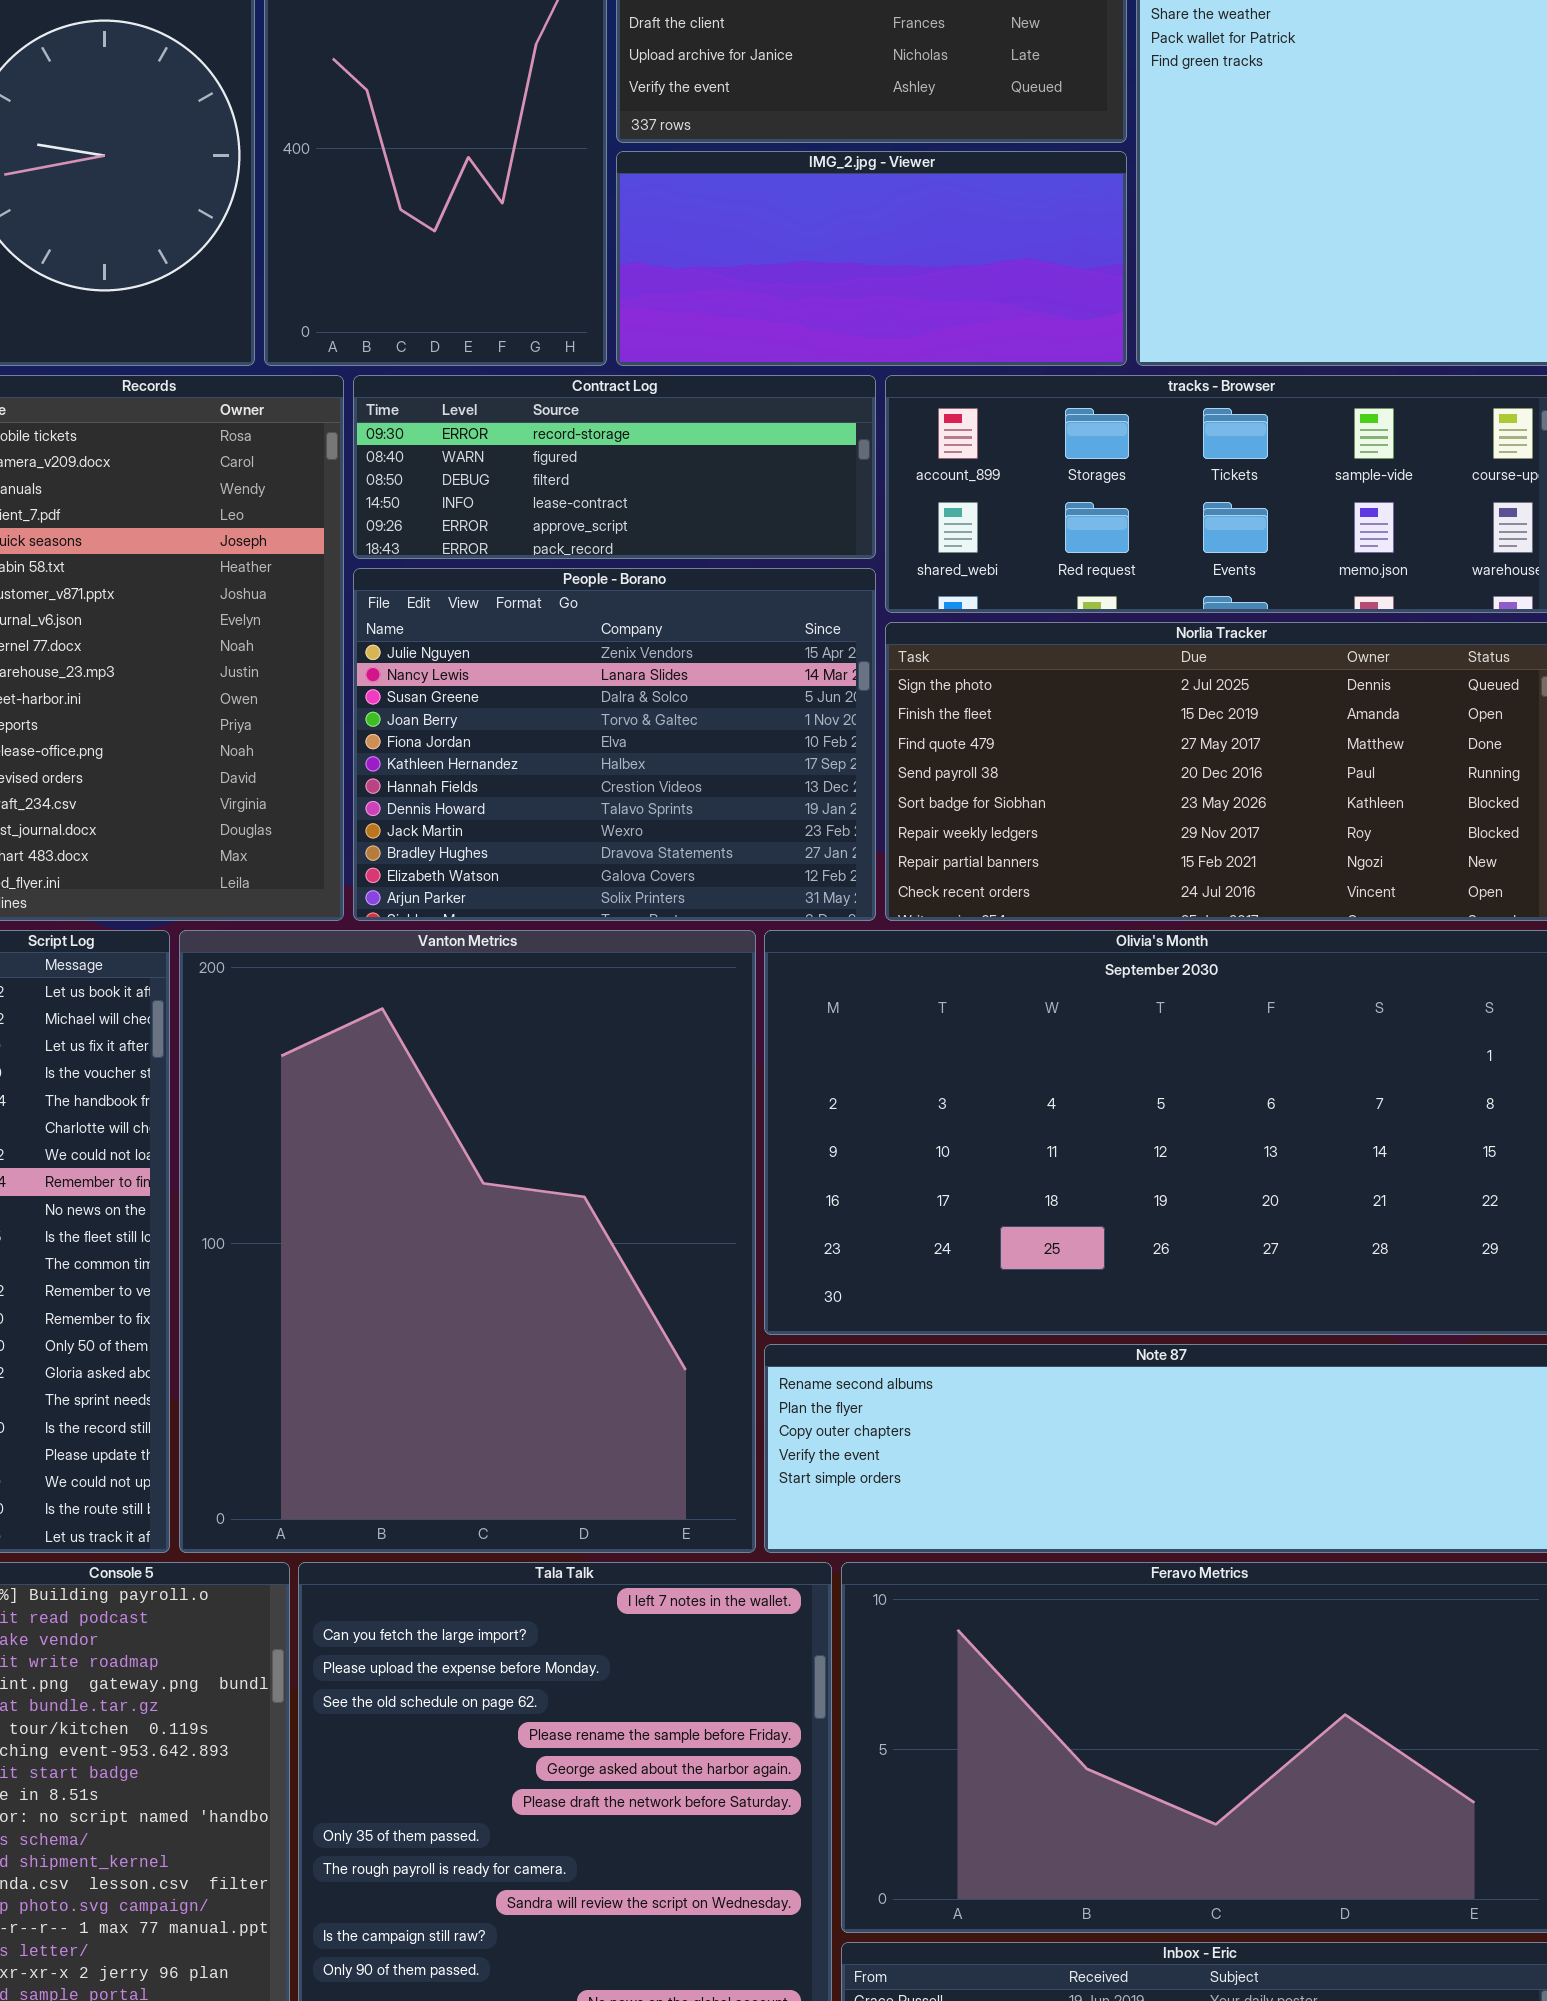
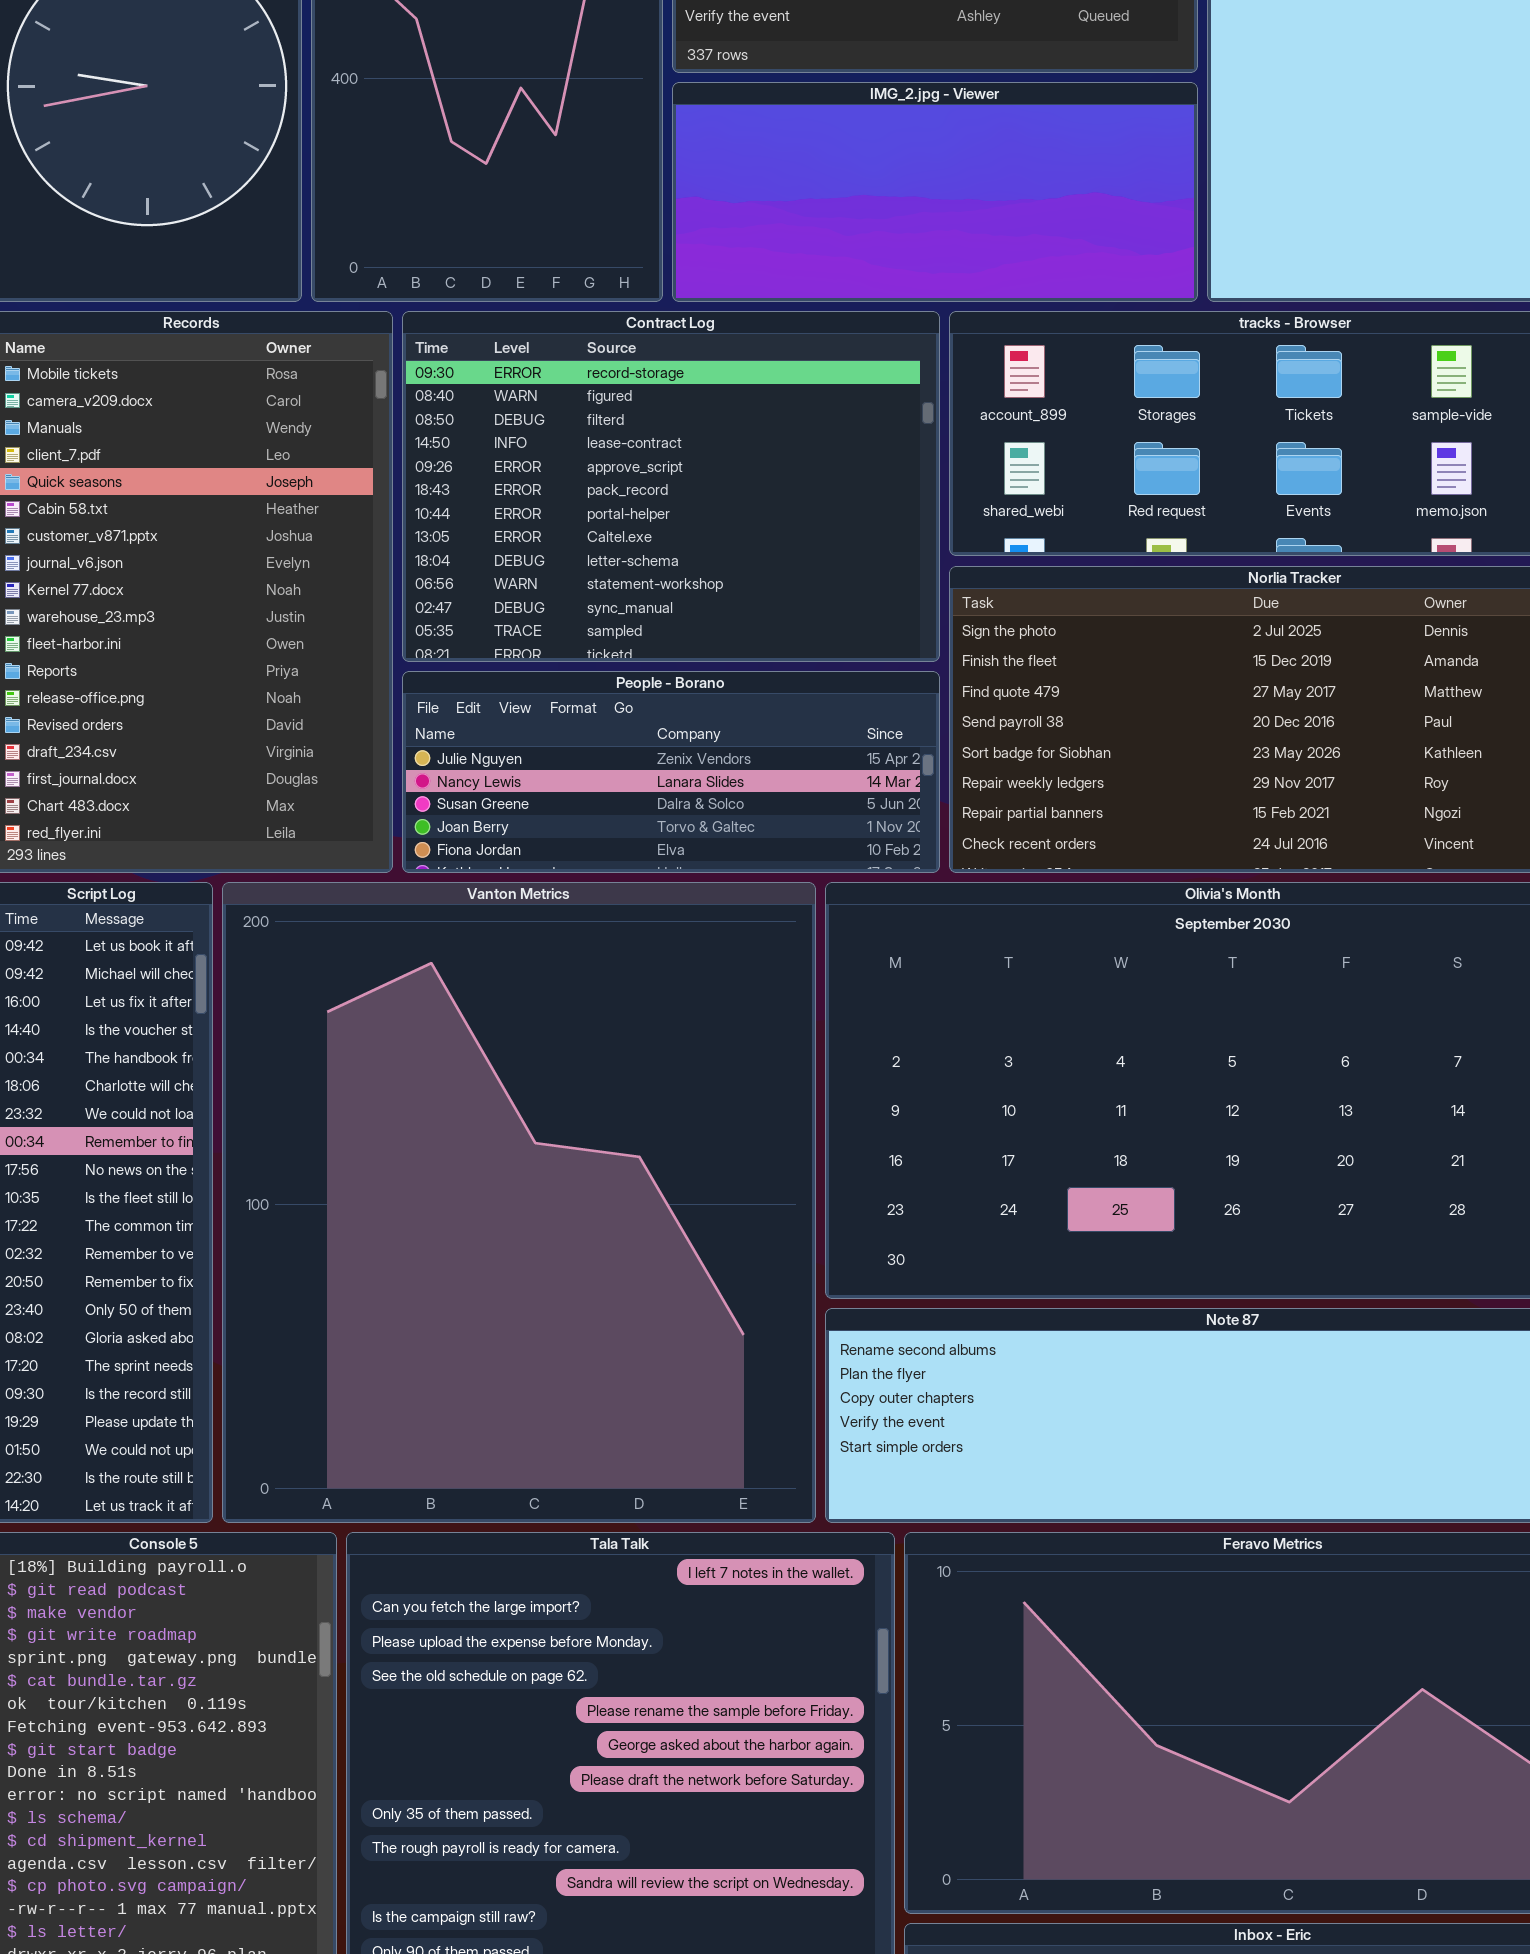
Contract Log: [353,375,876,559] -> [402,311,940,662], resized
People - Borano: [353,568,876,921] -> [402,671,940,873], resized

